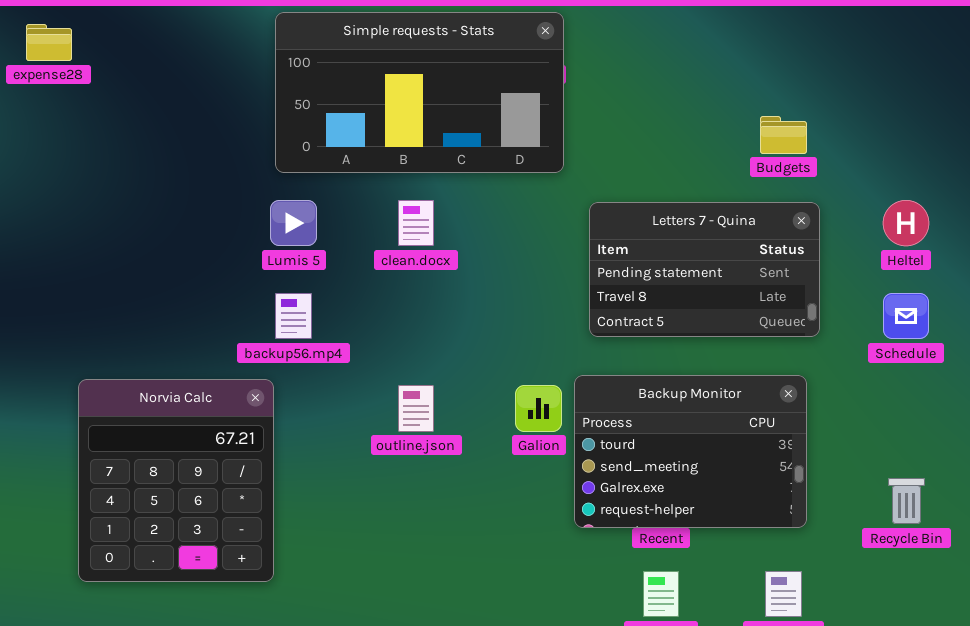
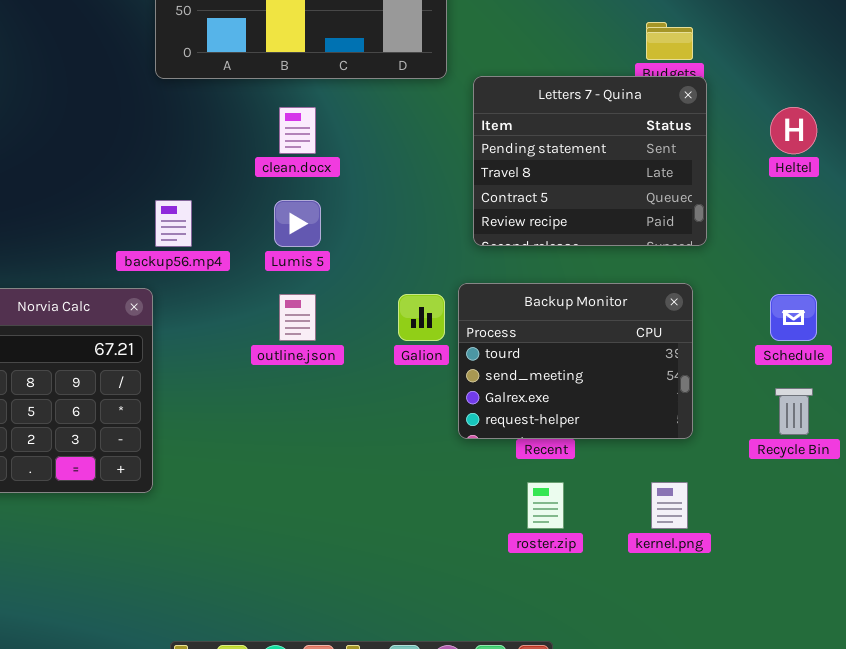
Lumis 5: [270,200,317,246] -> [274,200,321,247], moved
Letters 7 - Quina: [589,202,820,337] -> [473,76,707,246], resized
Schedule: [883,293,929,339] -> [770,294,817,341], moved

